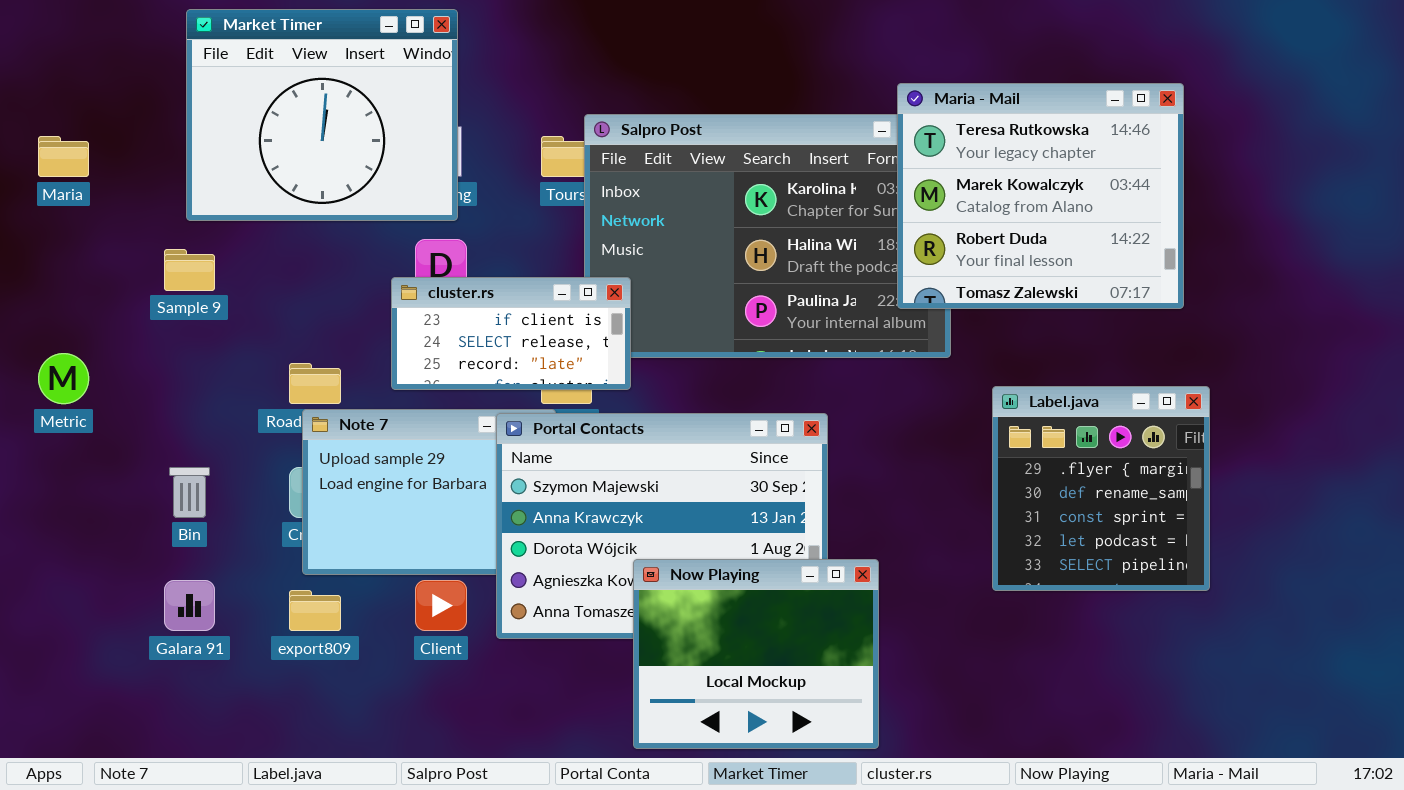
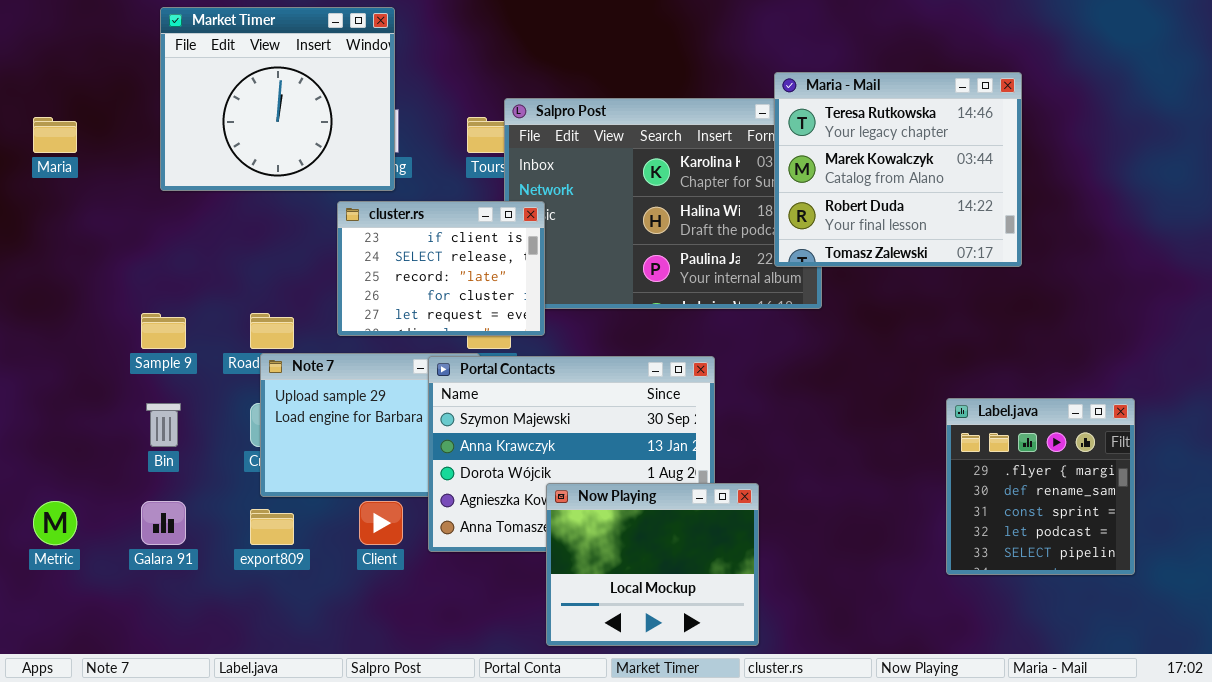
Sample 9: [164,249,215,291] -> [141,313,186,349], moved
cluster.rs: [391,277,631,390] -> [337,201,545,336], resized
Metric: [38,353,89,404] -> [33,501,77,545], moved
Label.java: [992,386,1210,591] -> [946,398,1135,575], moved

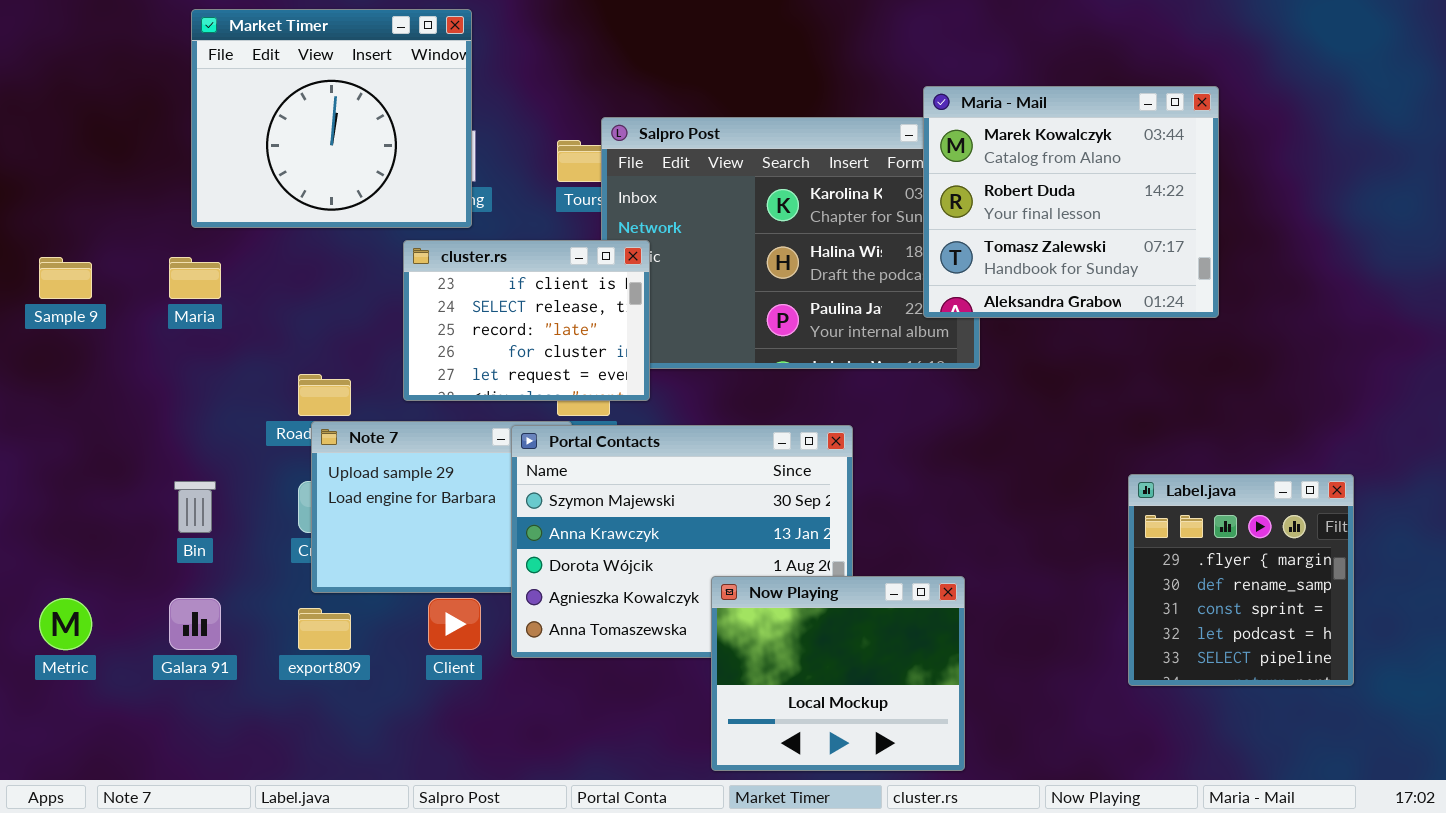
Maria - Mail: [774,72,1022,267] -> [923,86,1219,318], scrolled down 1 row
Maria: [33,117,77,153] -> [169,257,221,299], moved
Sample 9: [141,313,186,349] -> [39,257,92,299], moved
Now Playing: [546,483,759,646] -> [711,576,965,771], moved

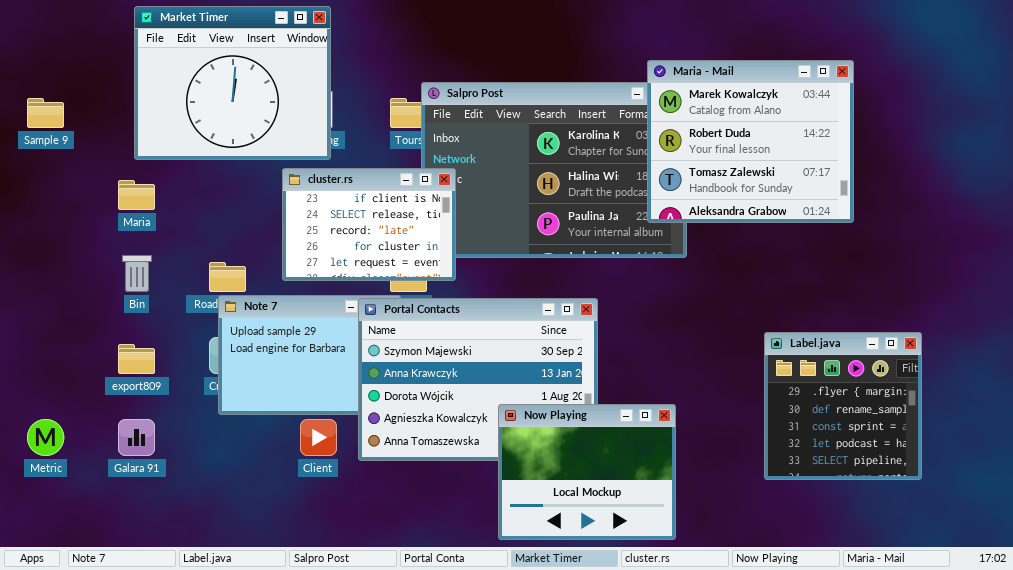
Sample 9: [39,257,92,299] -> [27,98,64,128], moved
Label.java: [1128,474,1354,686] -> [764,332,922,480], moved
Bin: [174,481,216,533] -> [122,255,152,292], moved
export809: [298,608,351,650] -> [118,344,155,374], moved

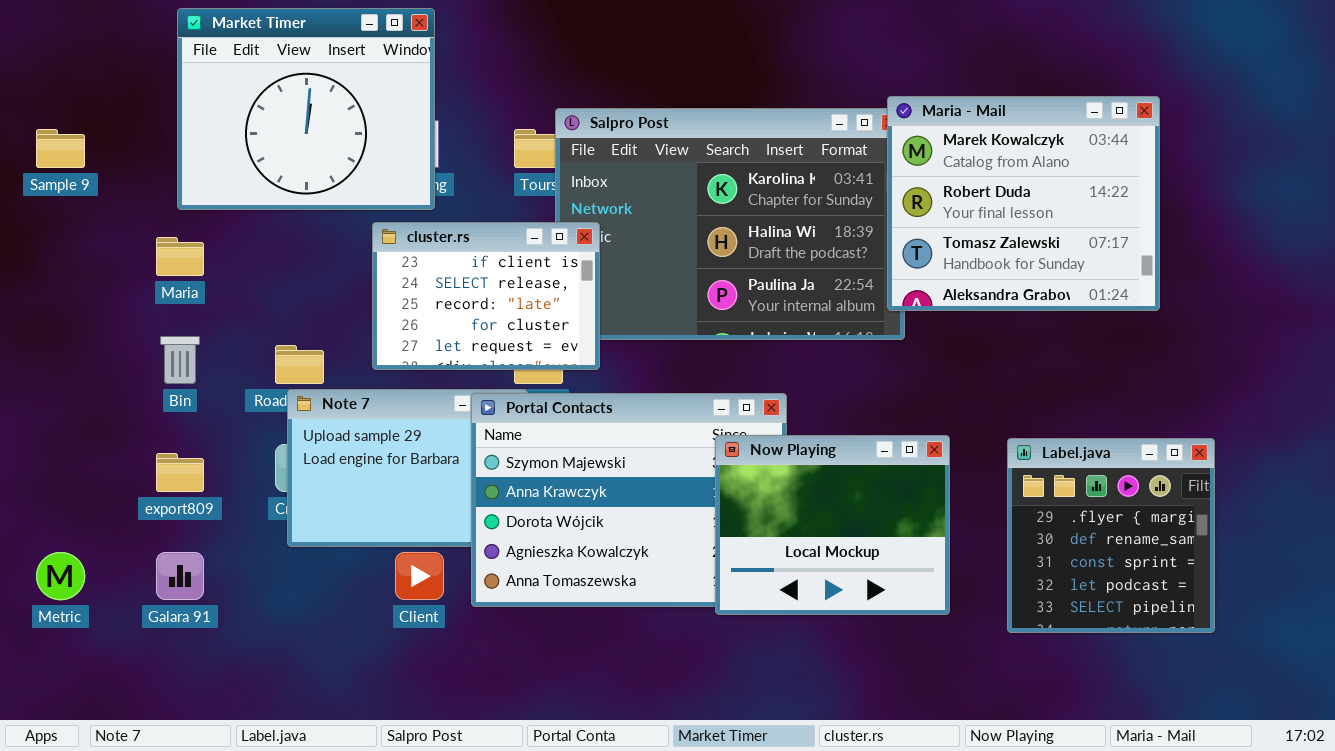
Maria - Mail: [647,60,854,223] -> [887,96,1160,311], moved
Now Playing: [498,404,676,540] -> [715,435,950,615], moved

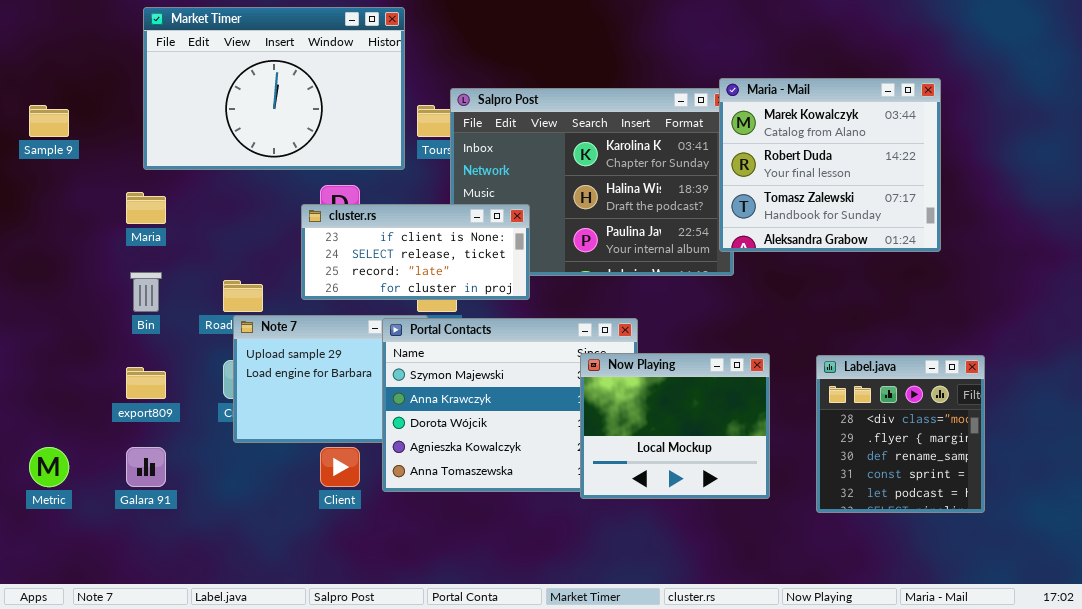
Market Timer: [177,8,435,210] -> [143,7,405,170], resized
cluster.rs: [372,222,600,370] -> [301,204,530,300], resized
Label.java: [1007,438,1215,633] -> [816,355,985,513], scrolled up 1 row

